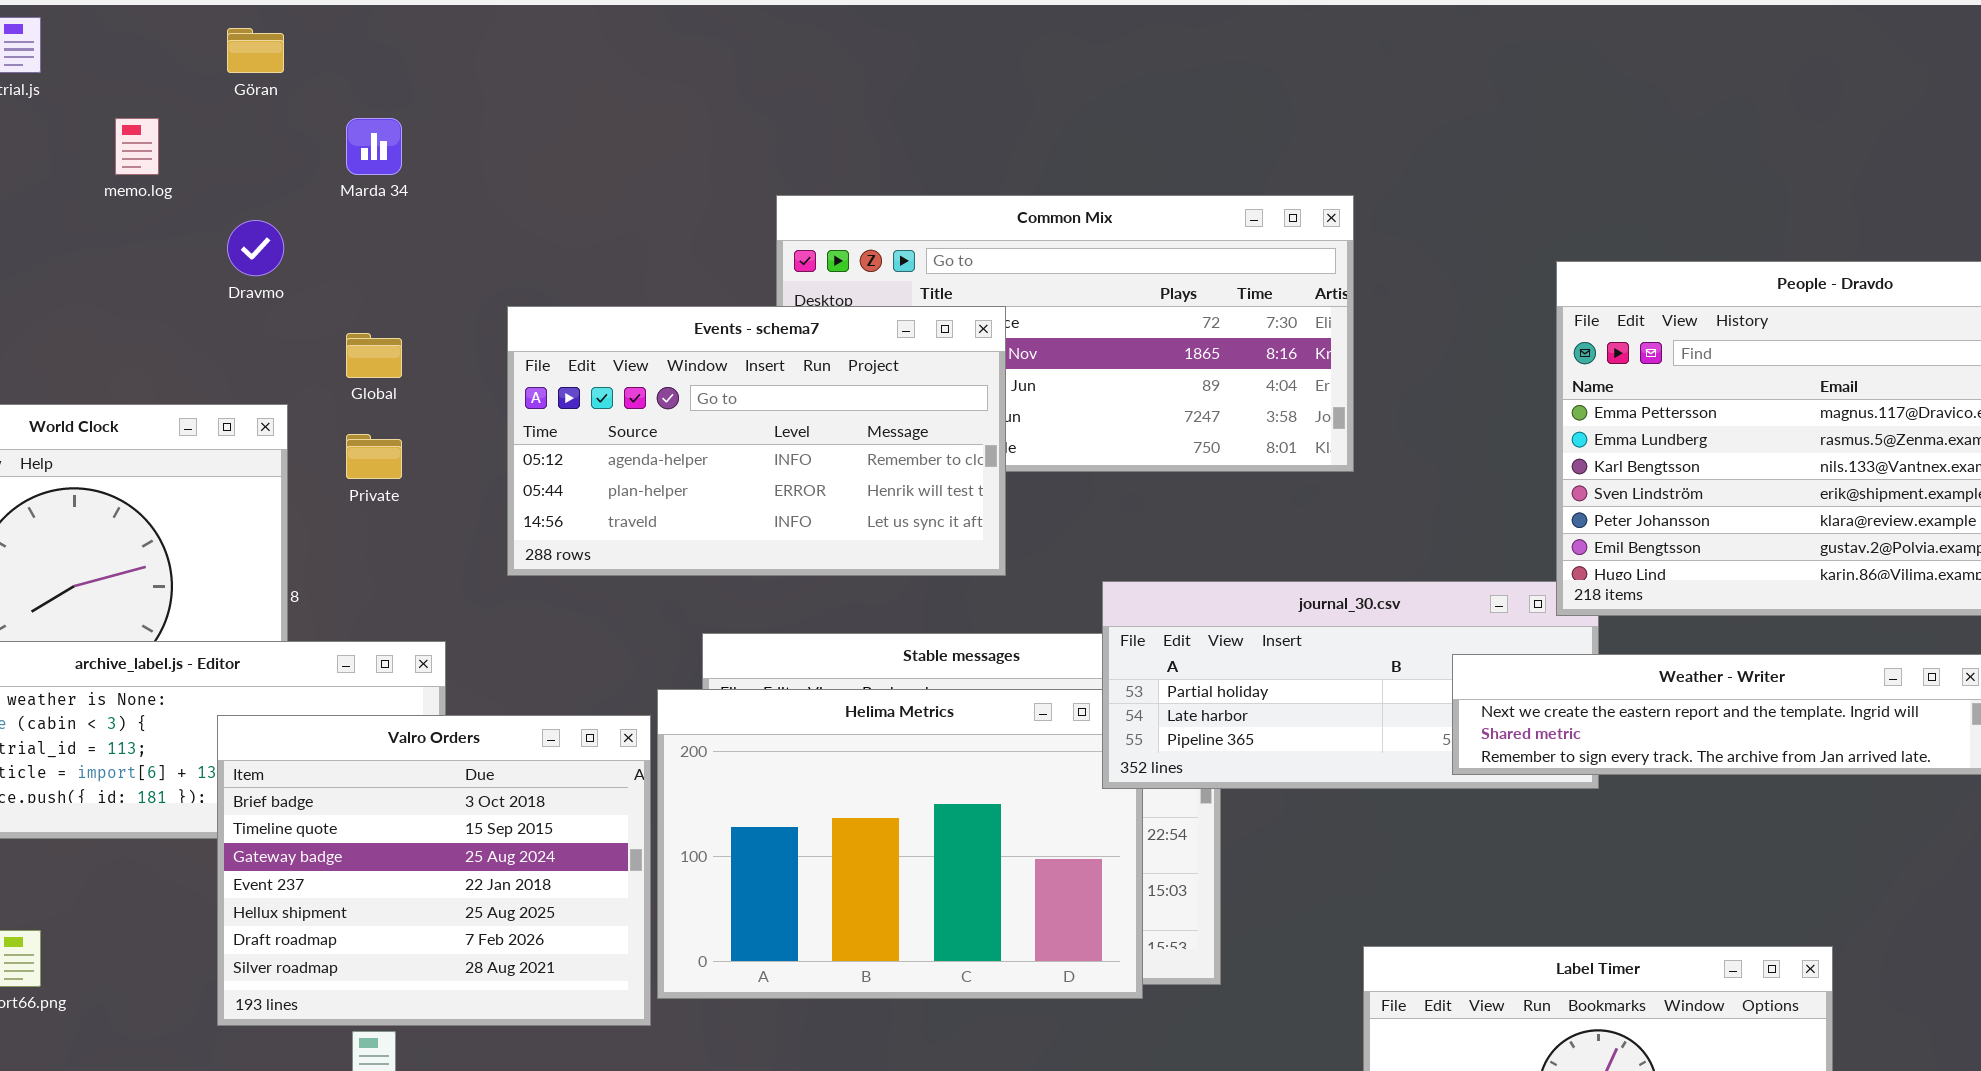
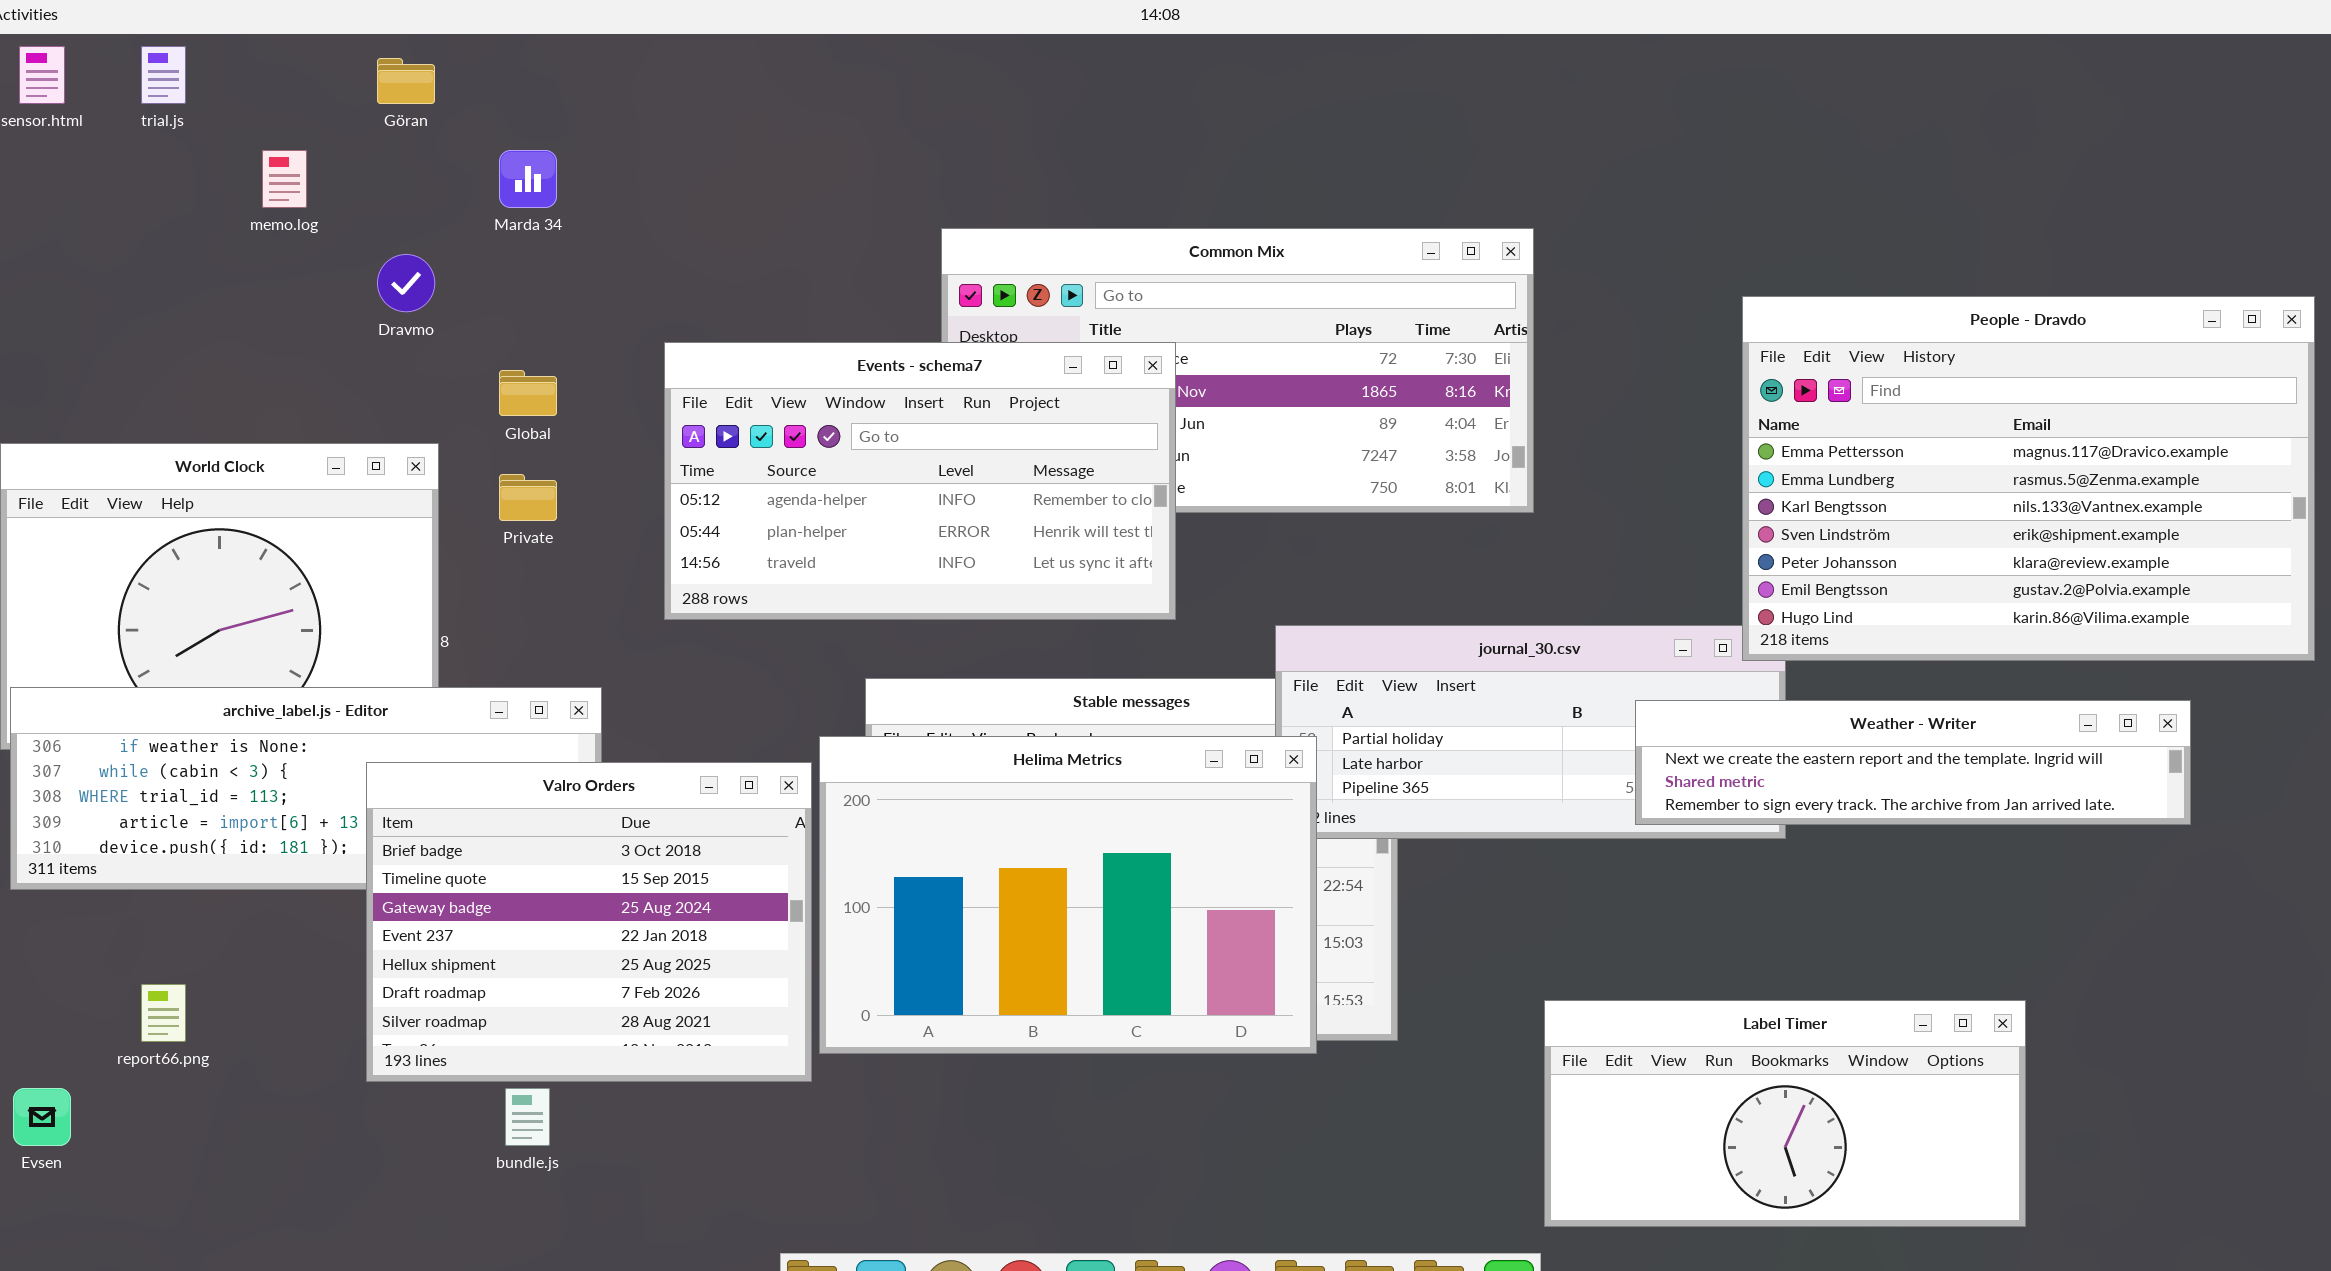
Helima Metrics: [657,689,1143,999] -> [819,736,1317,1054], raised

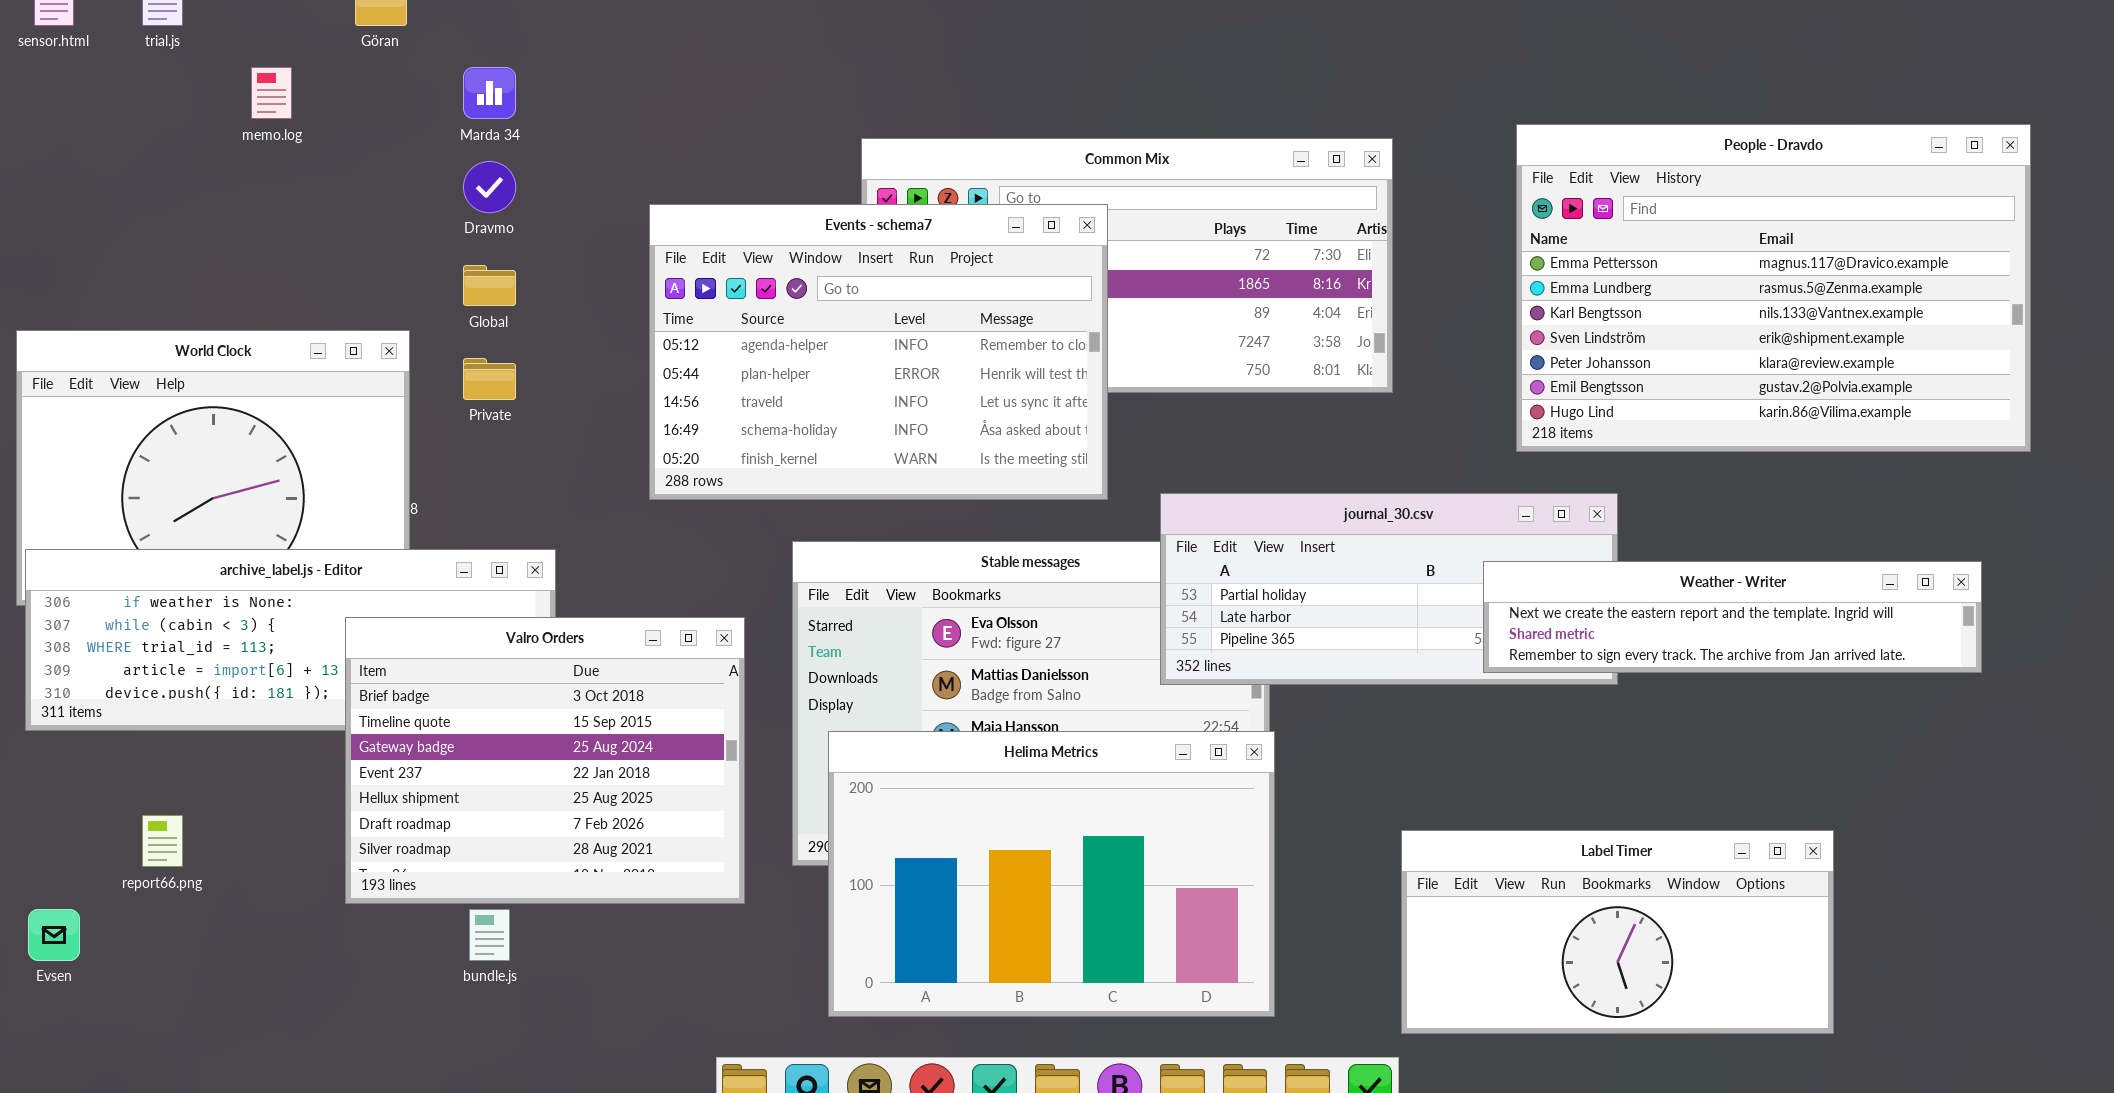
Dravmo: [377,254,435,312] -> [463,161,516,213], moved
People - Dravdo: [1742,296,2315,661] -> [1516,124,2031,452], moved
Events - schema7: [664,342,1176,620] -> [649,204,1108,500], moved, resized
Helima Metrics: [819,736,1317,1054] -> [828,731,1275,1017], moved

